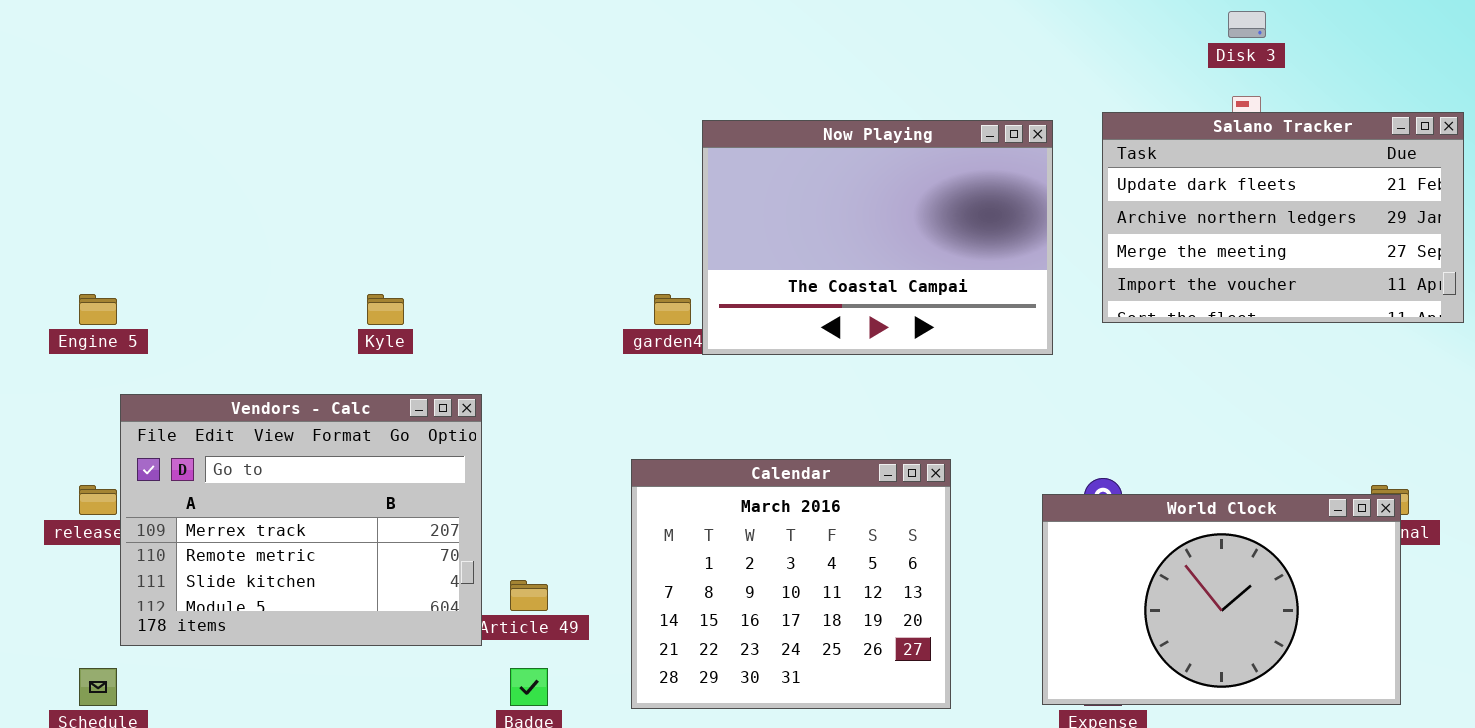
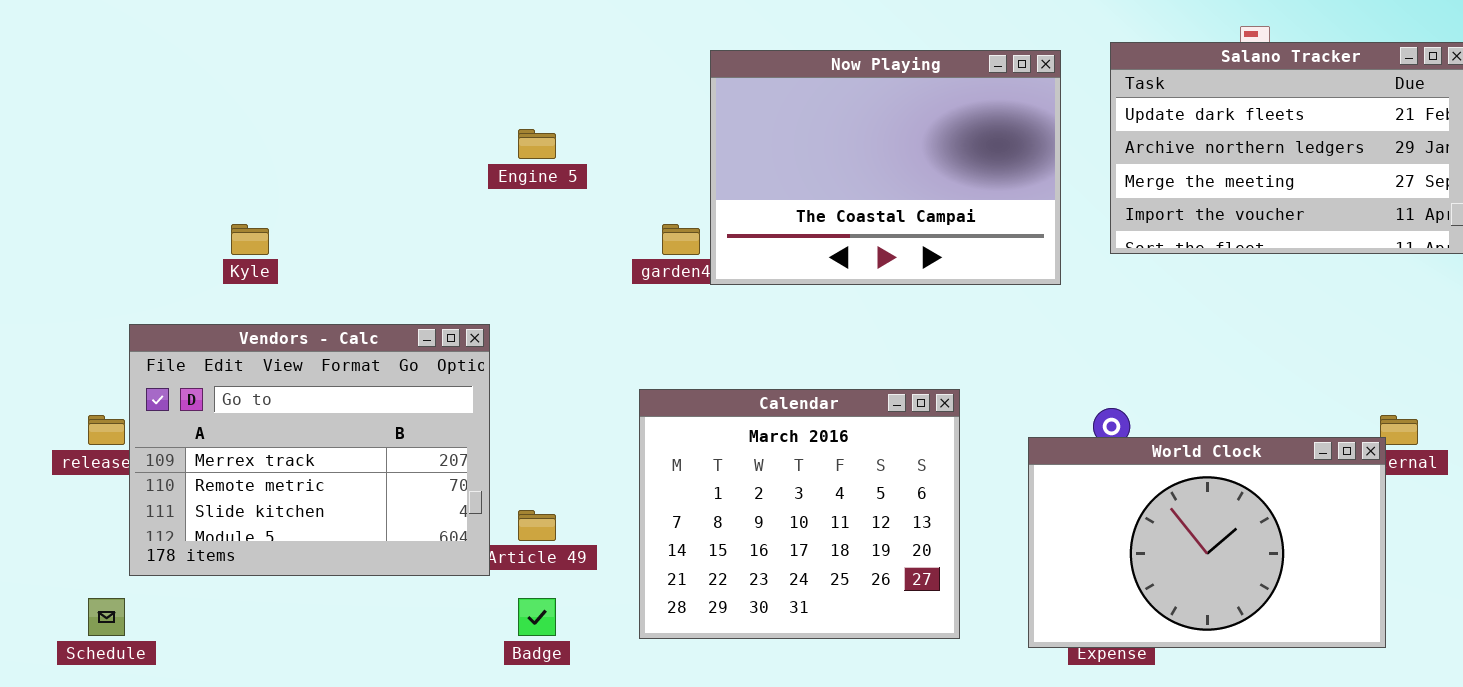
Engine 5: [79,294,117,325] -> [518,129,556,159], moved
Kyle: [367,294,404,325] -> [231,224,269,255], moved
World Clock: [1042,494,1401,705] -> [1028,437,1386,648], moved

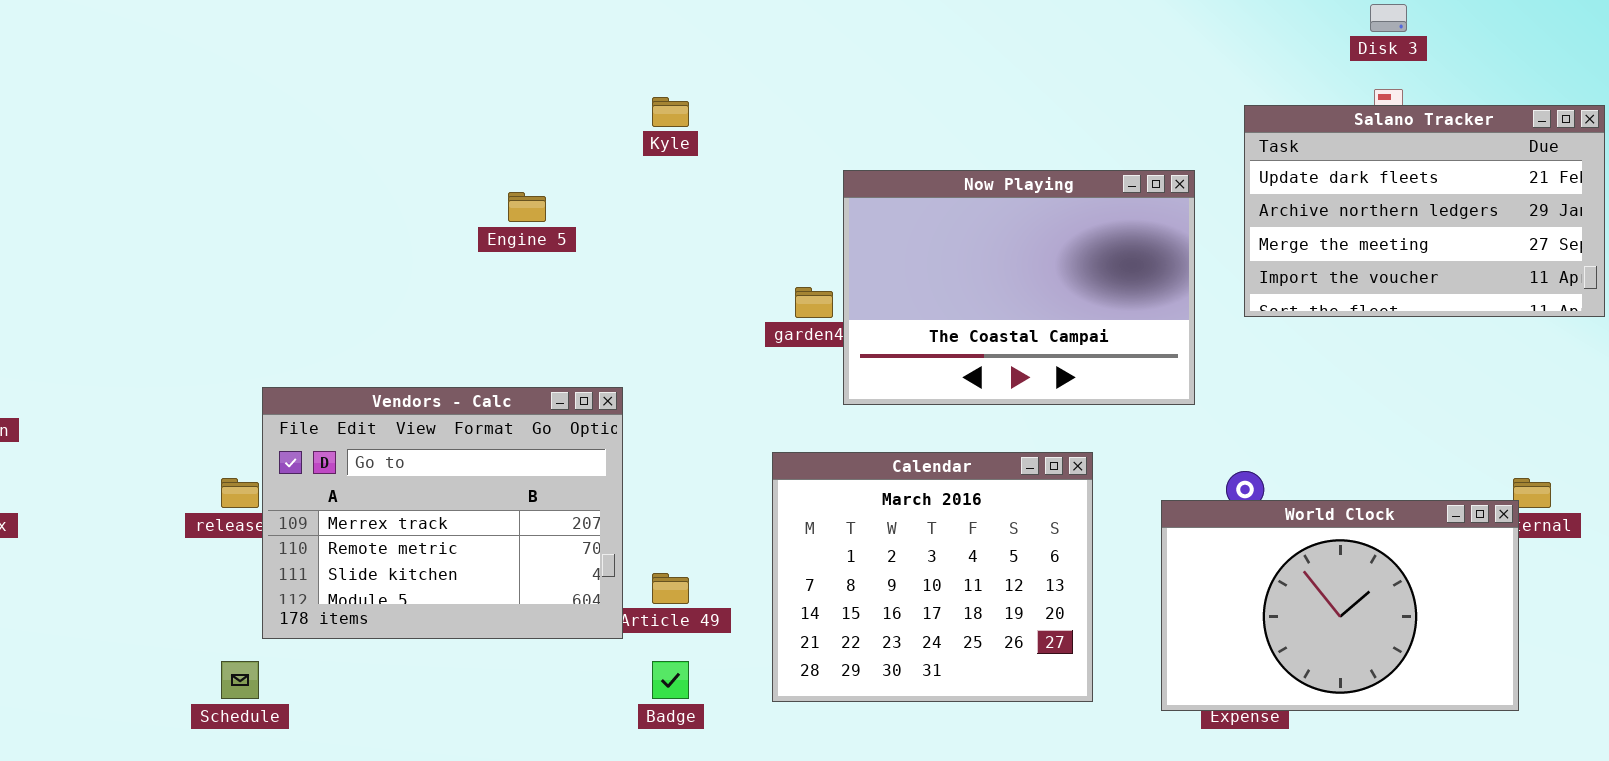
Now Playing: [710,50,1061,285] -> [843,170,1195,405], moved
Engine 5: [518,129,556,159] -> [508,192,546,222], moved
Kyle: [231,224,269,255] -> [652,97,689,127], moved

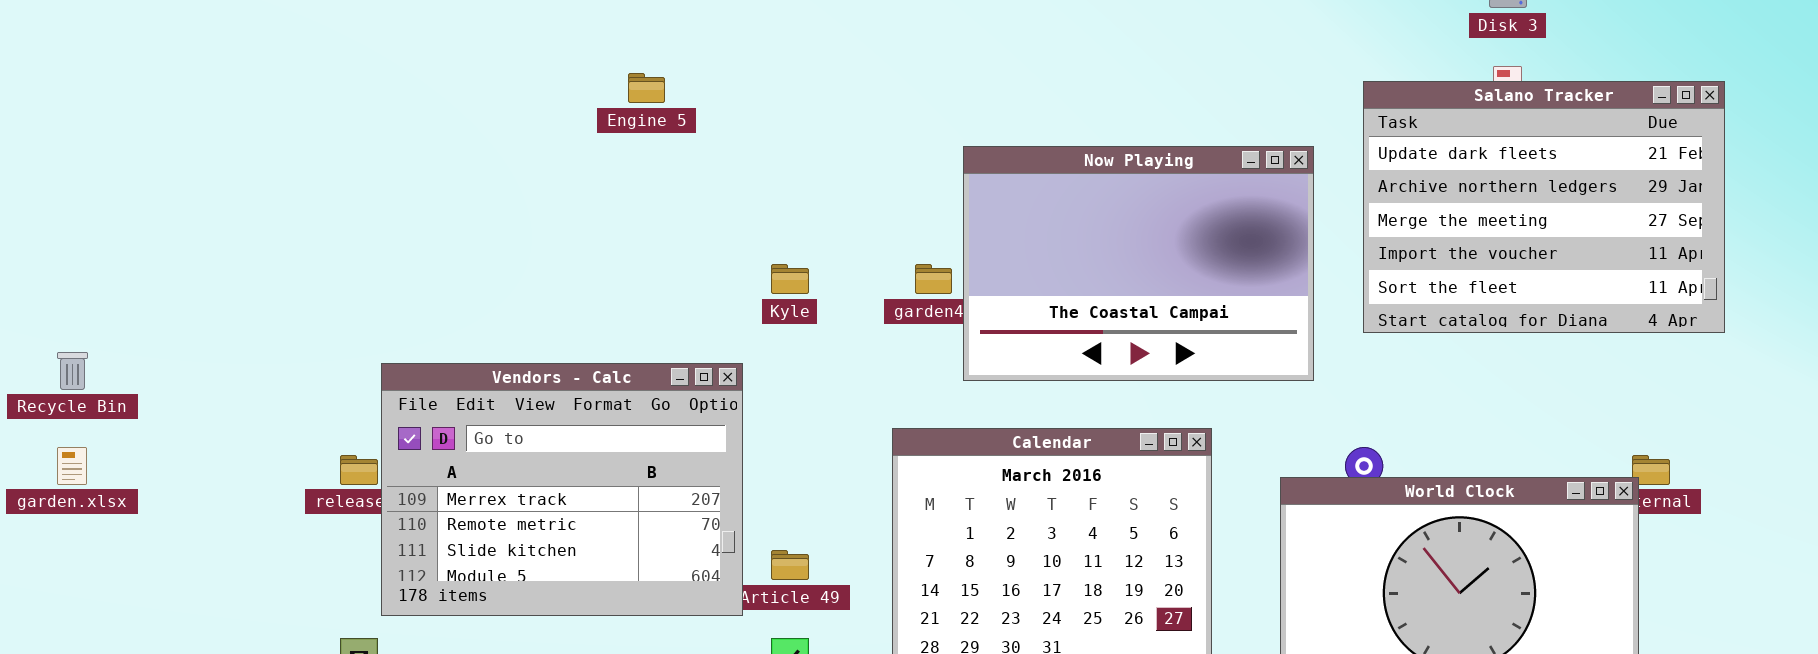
Kyle: [652,97,689,127] -> [771,264,809,294], moved
Salano Tracker: [1244,105,1605,317] -> [1363,81,1725,333], resized
Engine 5: [508,192,546,222] -> [628,73,665,103], moved

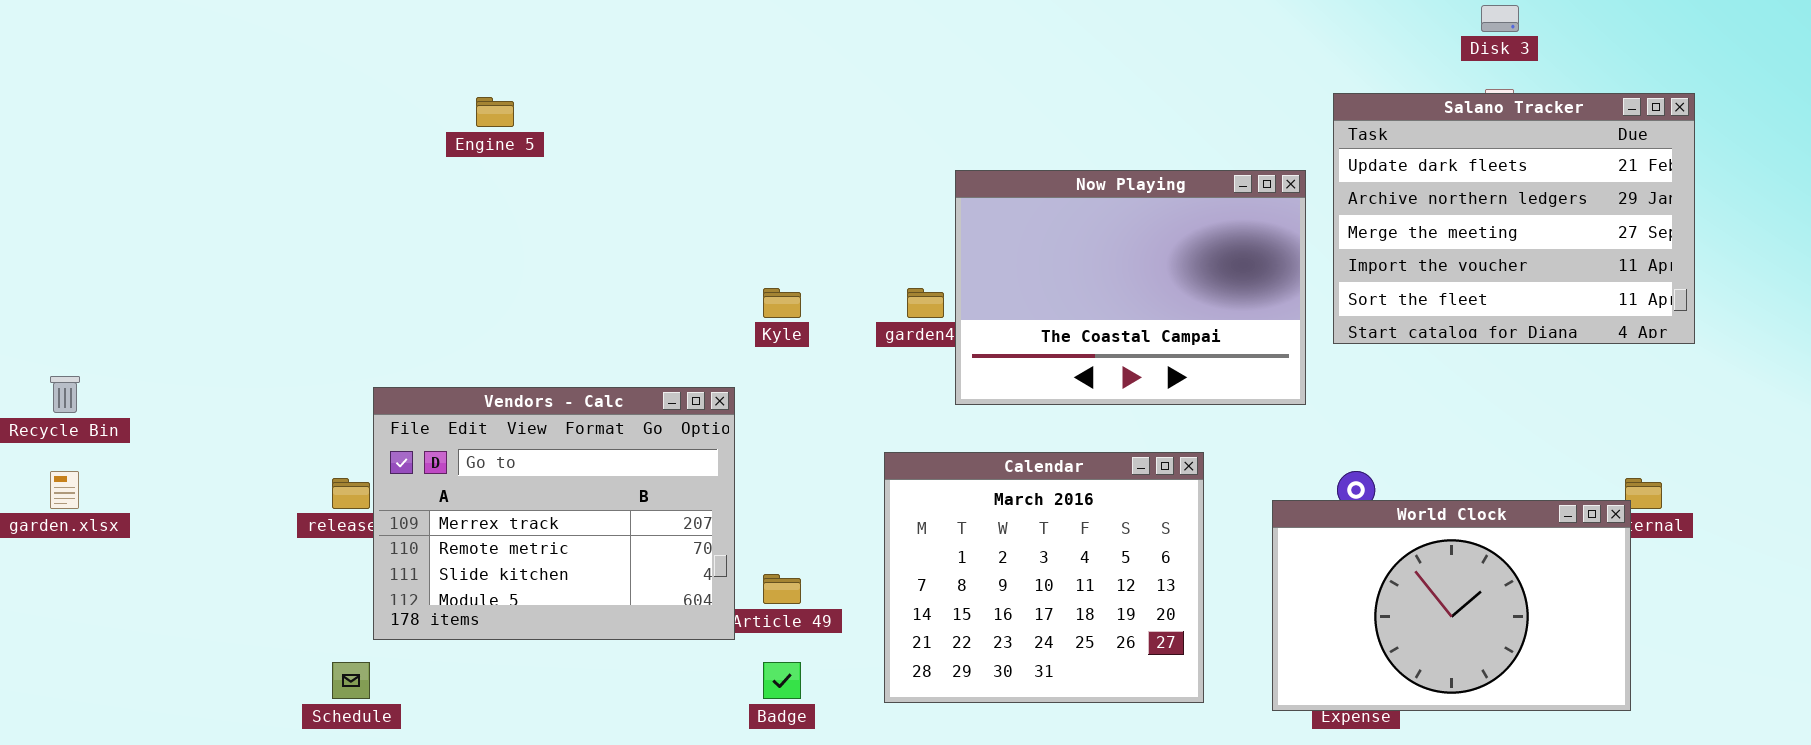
Engine 5: [628,73,665,103] -> [476,97,514,127], moved
Salano Tracker: [1363,81,1725,333] -> [1333,93,1695,344], moved

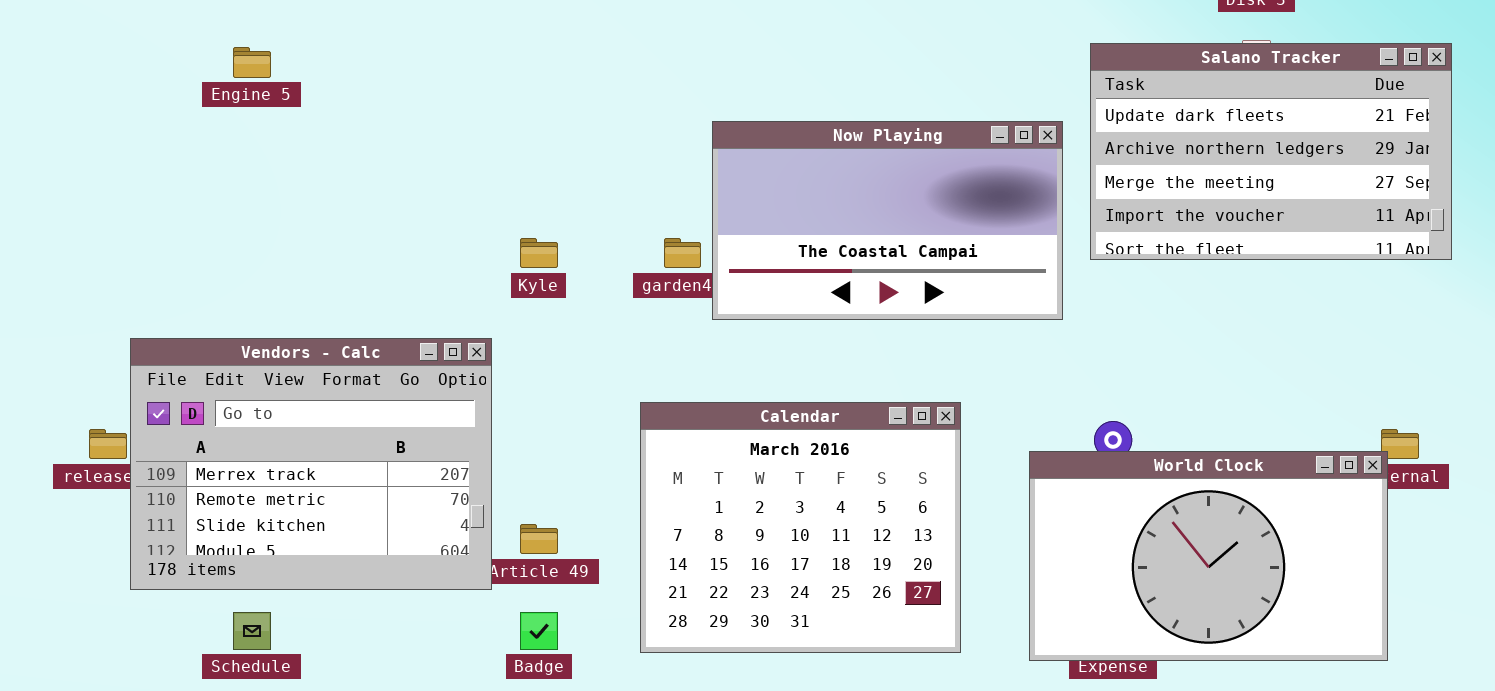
Salano Tracker: [1333,93,1695,344] -> [1090,43,1452,260], resized
Now Playing: [955,170,1306,405] -> [712,121,1063,320], resized
Schedule: [332,662,370,699] -> [233,612,271,650], moved

